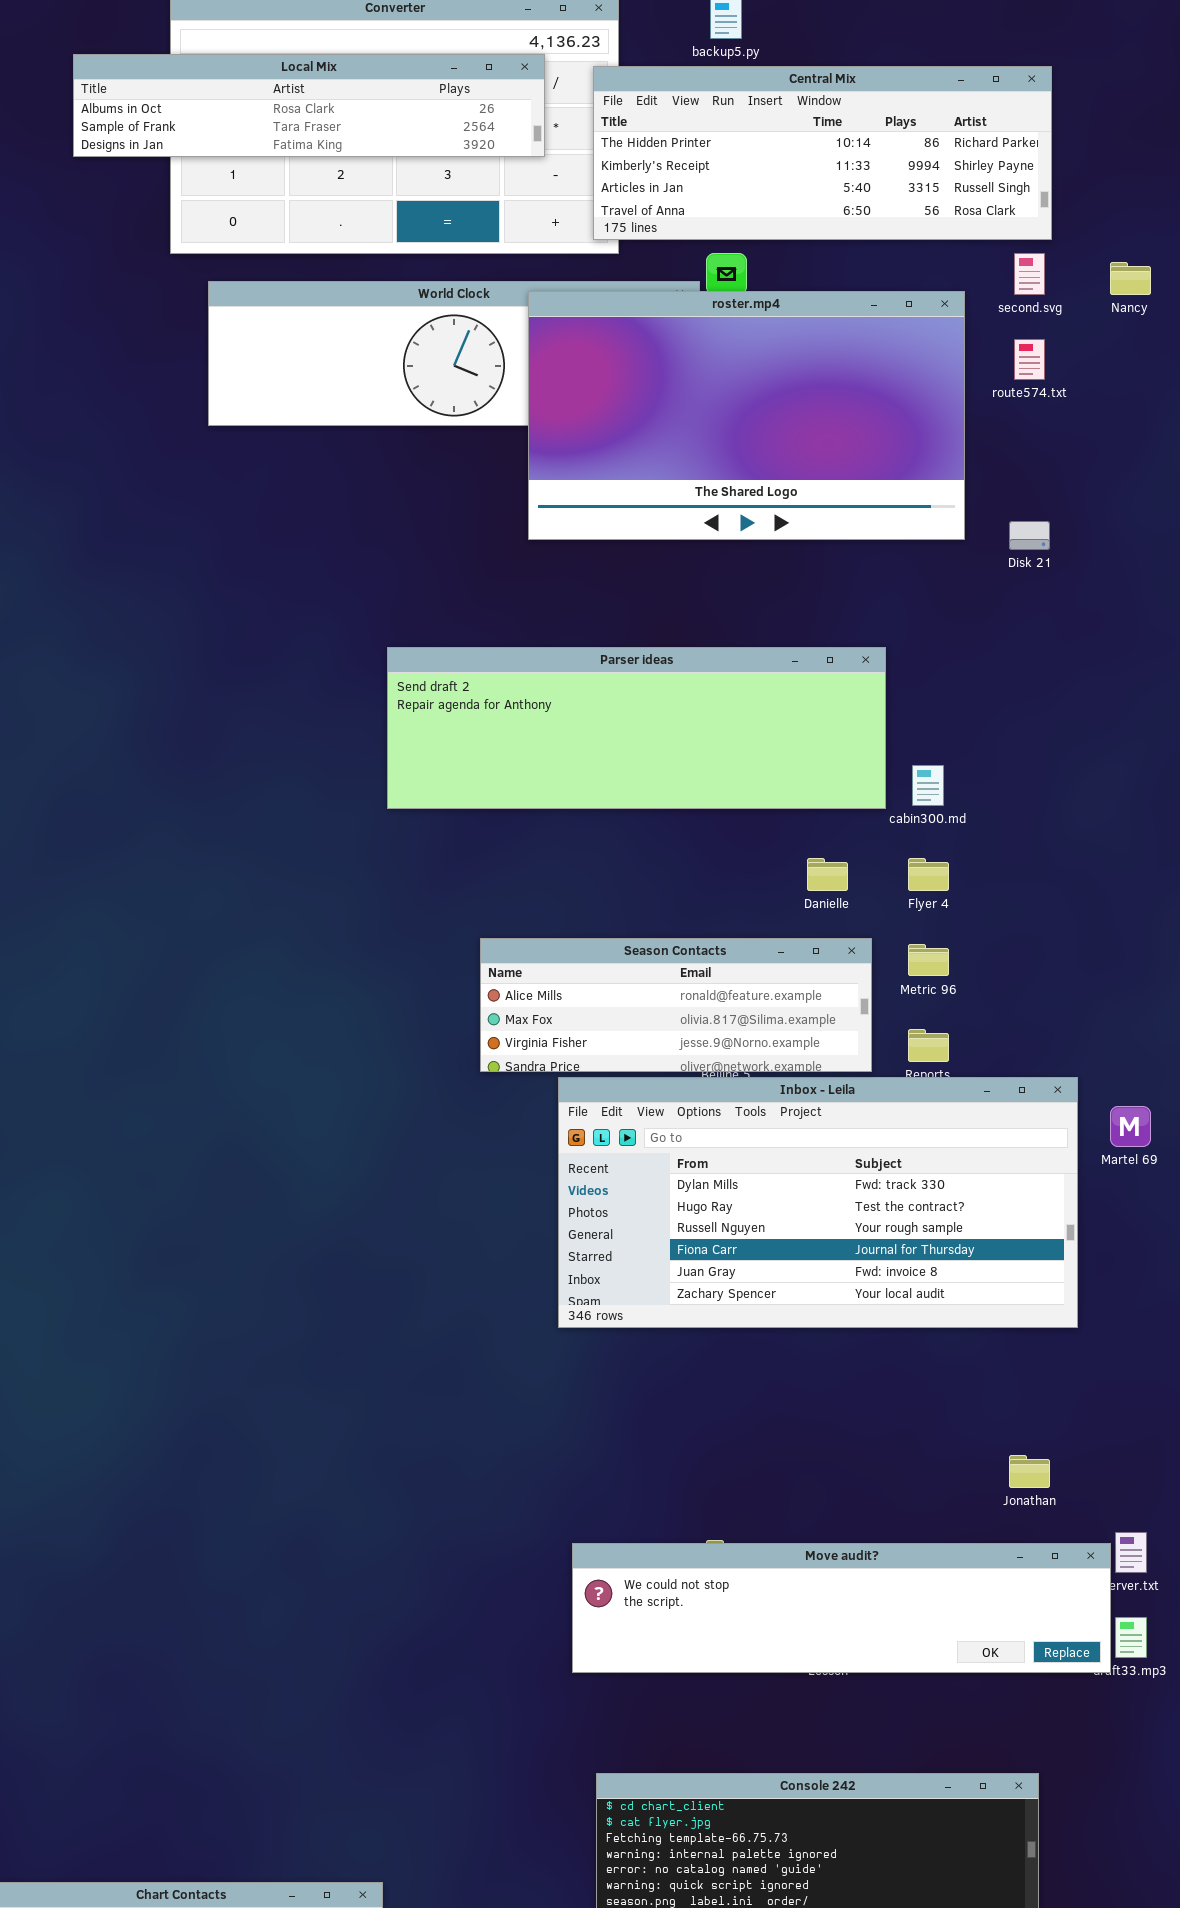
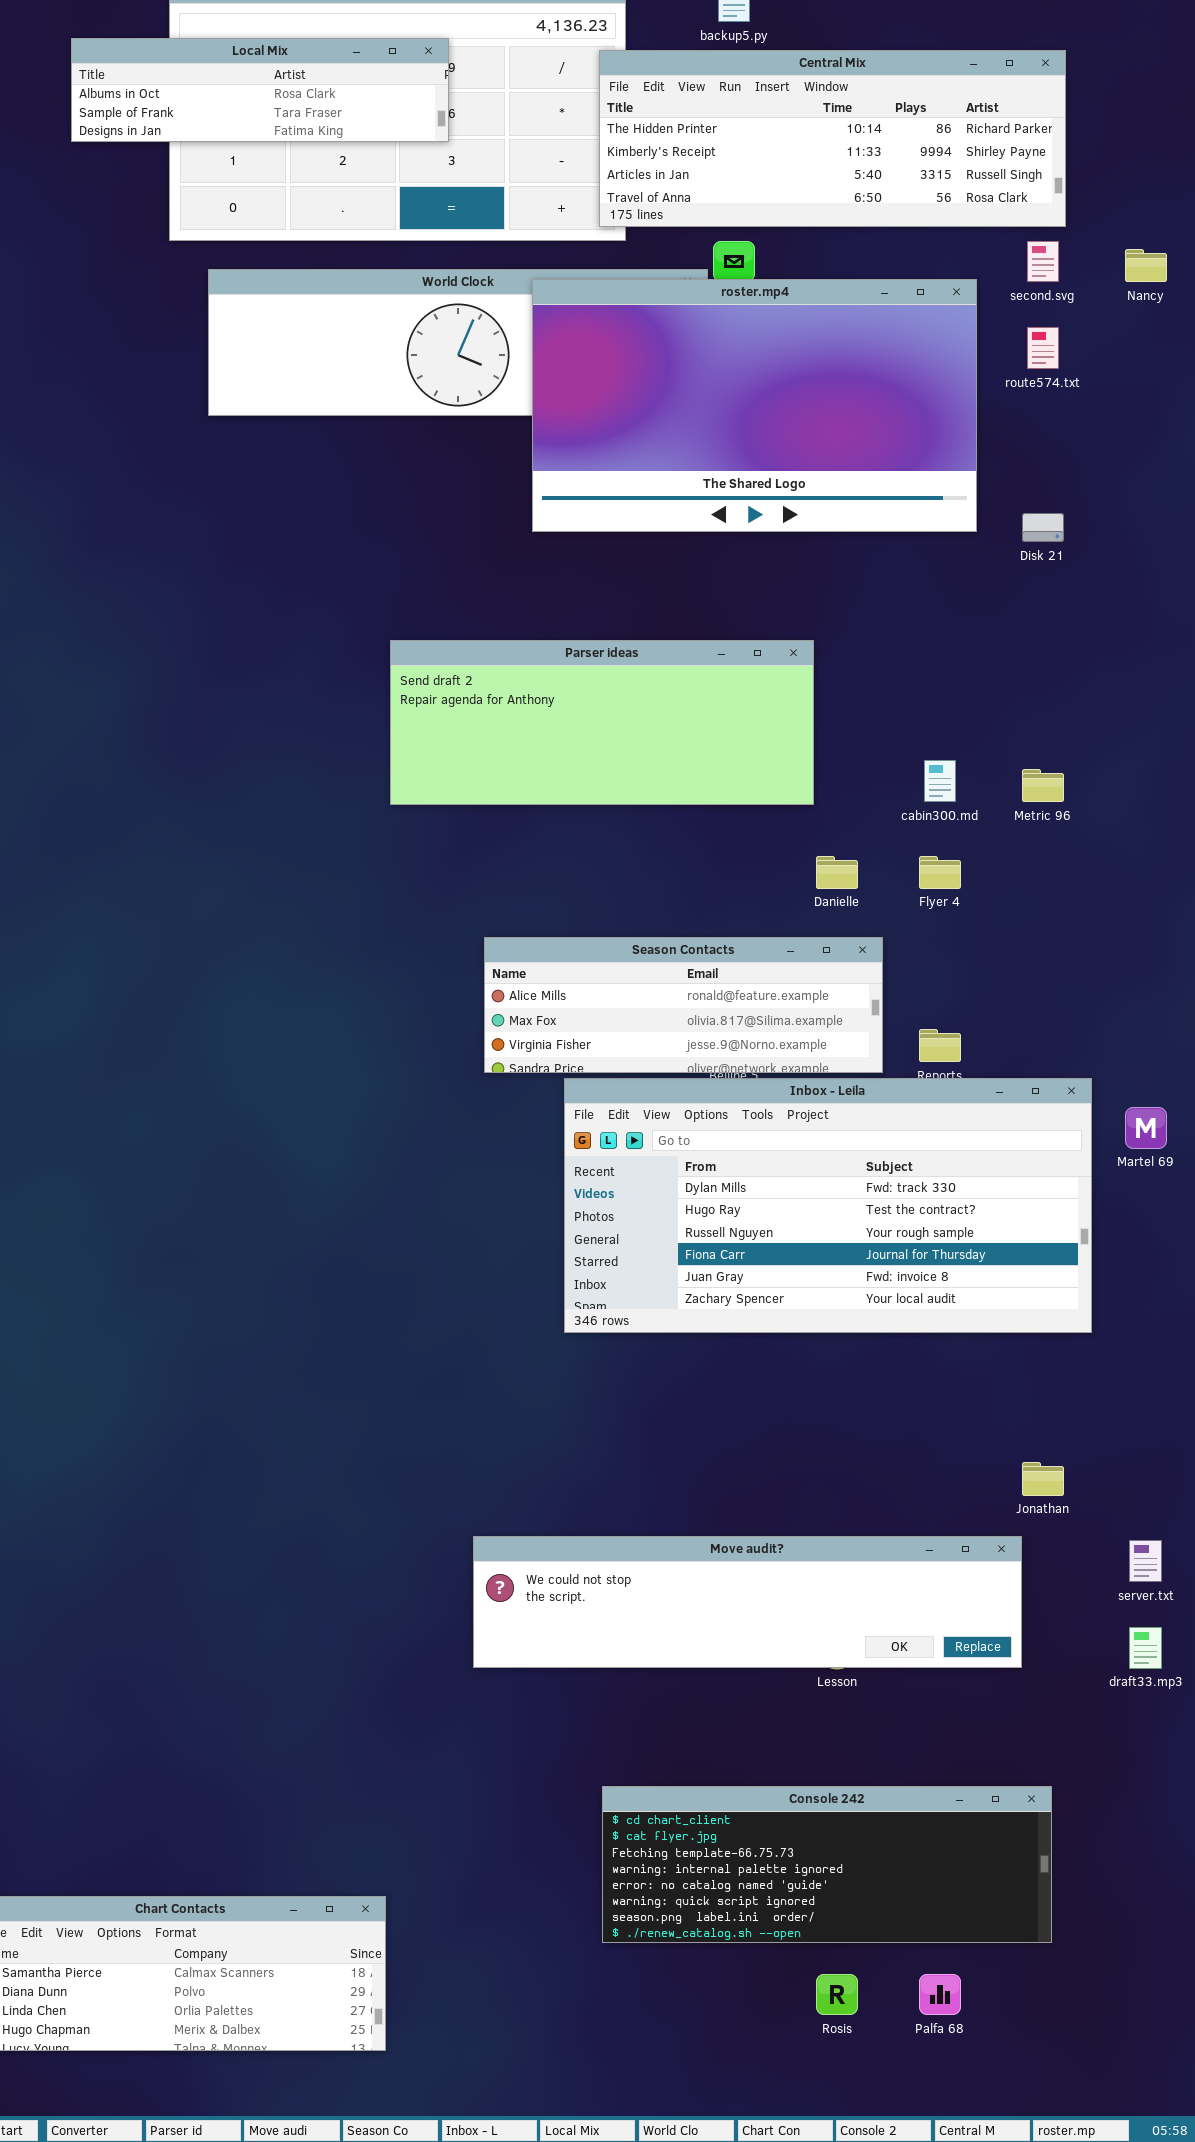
Local Mix: [73,54,545,157] -> [71,38,449,142], resized
Parser ideas: [387,647,886,809] -> [390,640,814,805], resized
Metric 96: [908,944,949,976] -> [1022,769,1064,802], moved
Move audit?: [572,1543,1111,1673] -> [473,1536,1022,1668], moved

